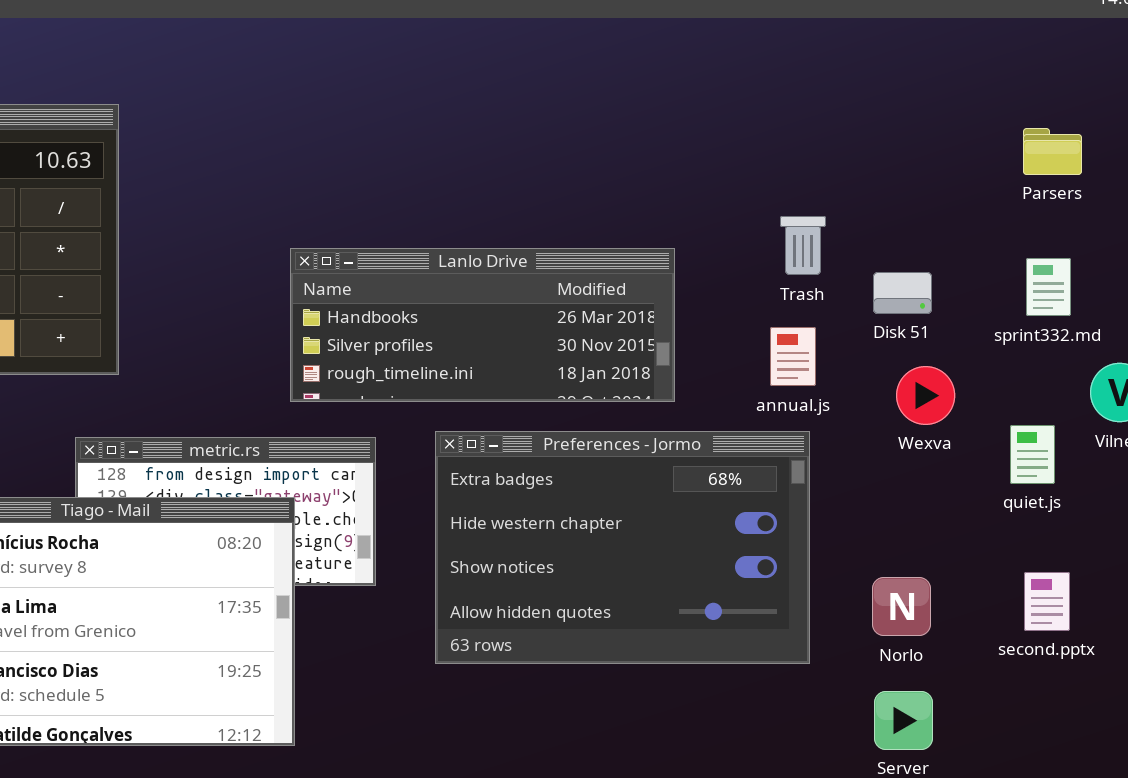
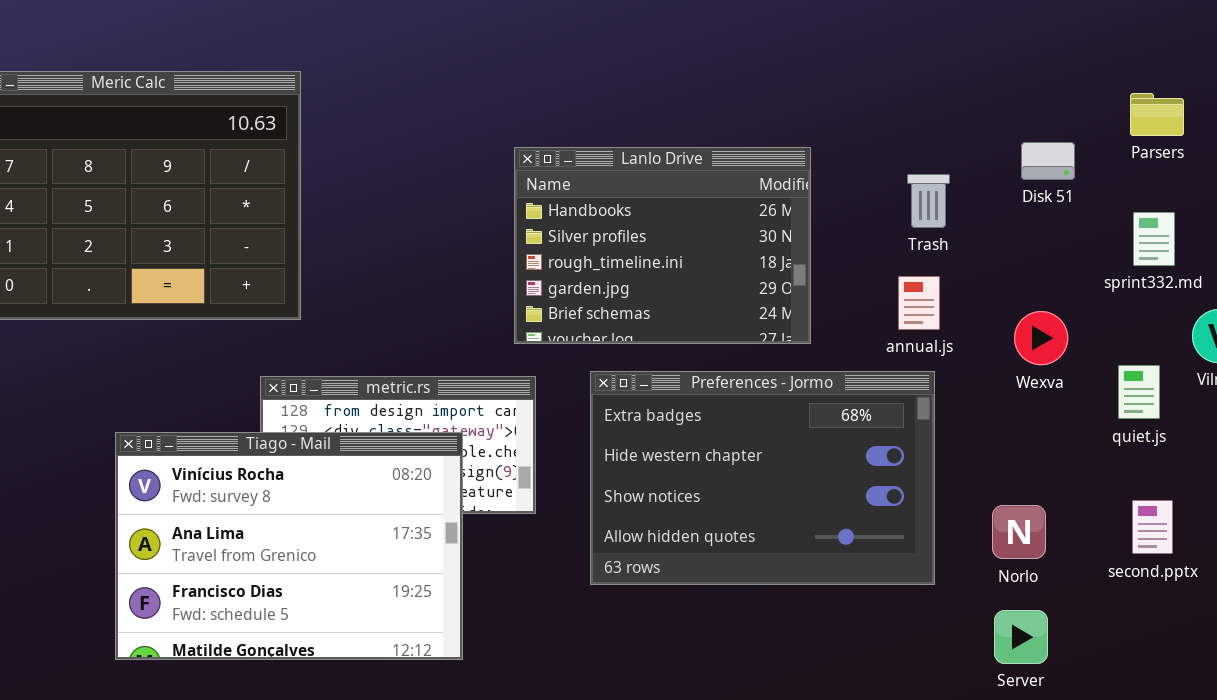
Lanlo Drive: [290,248,675,402] -> [514,147,811,344], resized
Disk 51: [873,272,932,314] -> [1021,142,1075,180], moved

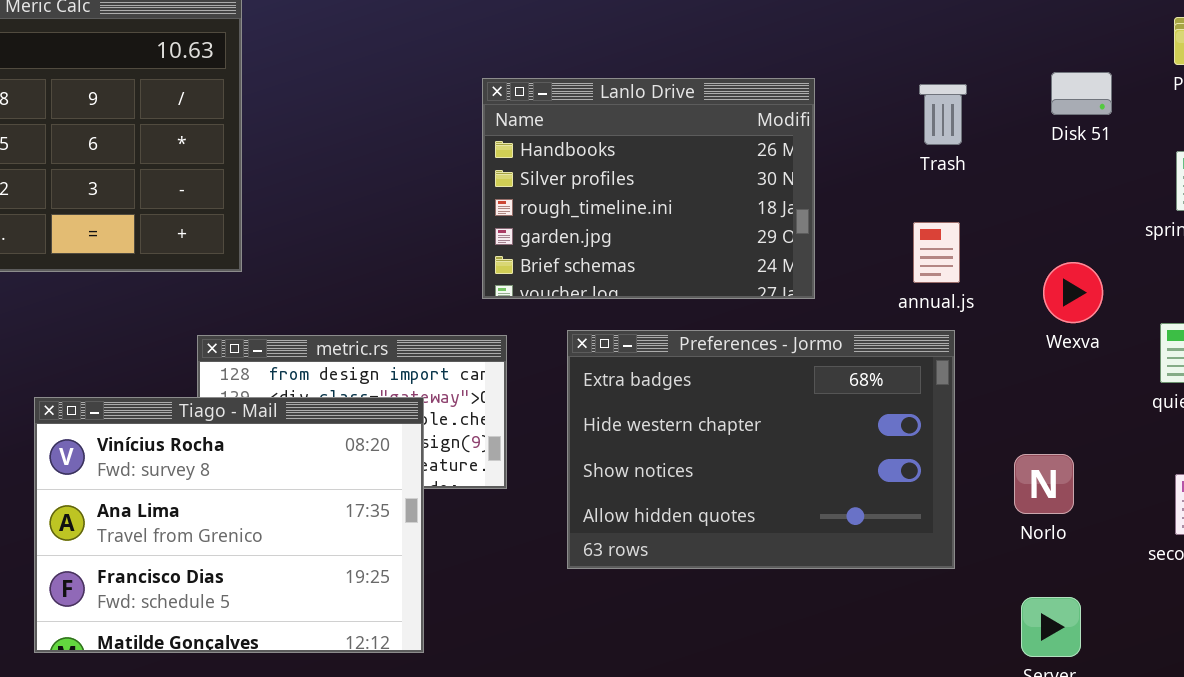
Trash: [907,174,950,228] -> [919,84,967,145], moved
Norlo: [992,505,1046,559] -> [1014,454,1074,514], moved

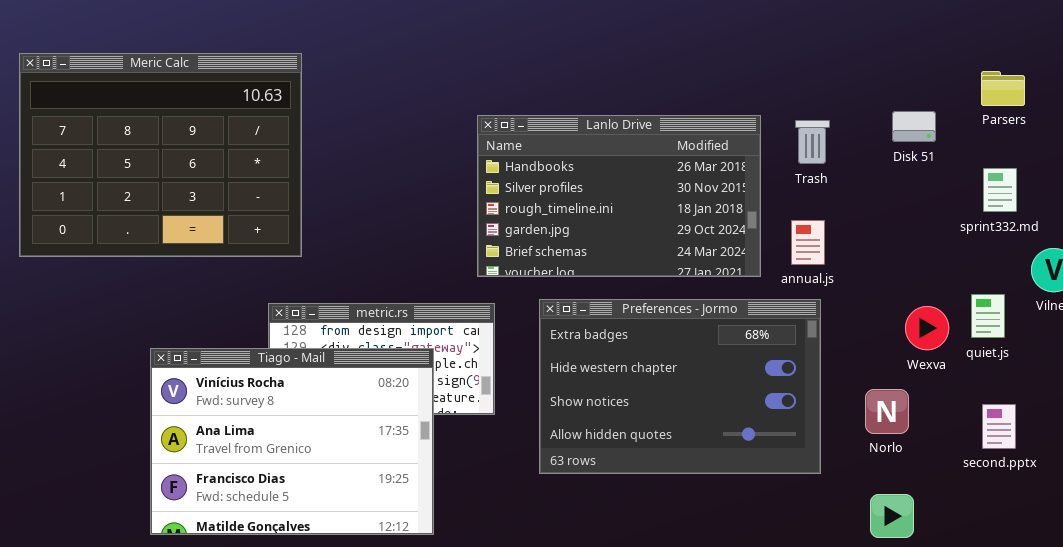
Lanlo Drive: [482,78,815,299] -> [477,115,761,277], resized
Wexva: [1043,262,1103,323] -> [905,306,949,350], moved

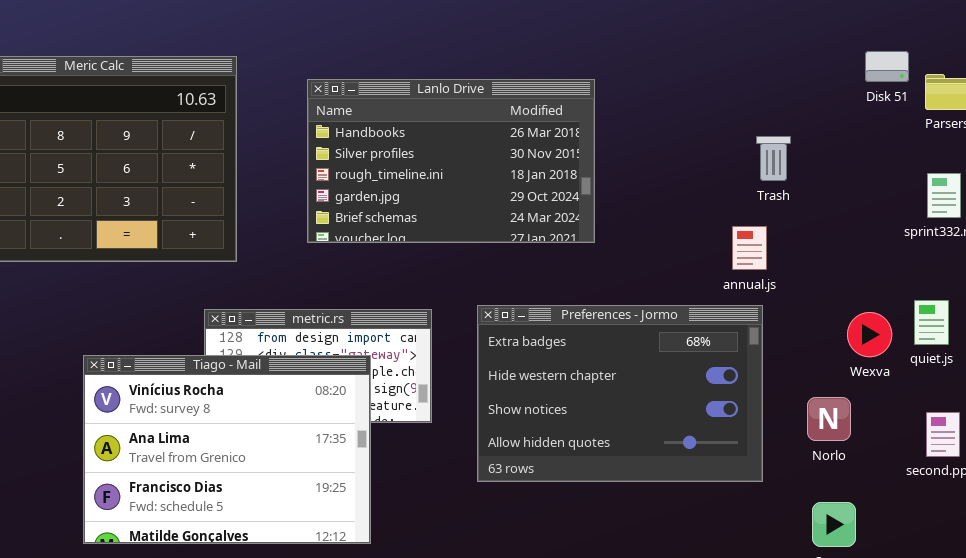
Disk 51: [892,111,936,142] -> [865,51,909,82], moved
Lanlo Drive: [477,115,761,277] -> [307,79,595,243], moved
Trash: [795,120,830,164] -> [756,136,791,181], moved

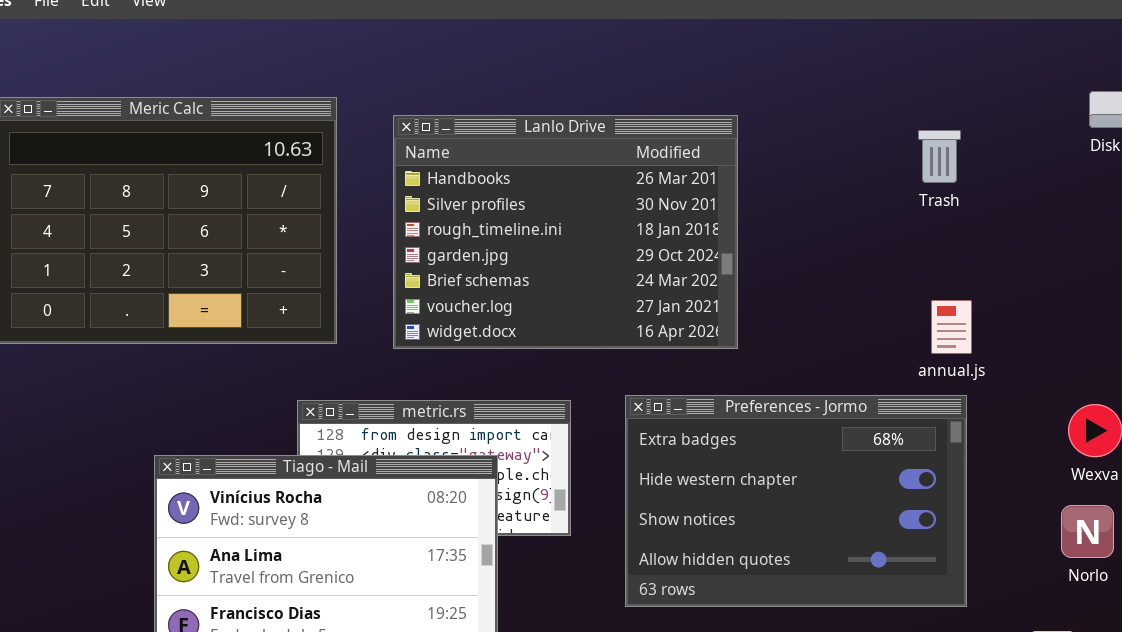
Lanlo Drive: [307,79,595,243] -> [393,115,738,349], moved, resized
Trash: [756,136,791,181] -> [918,130,961,183], moved
Norlo: [807,397,851,441] -> [1061,505,1114,558], moved

